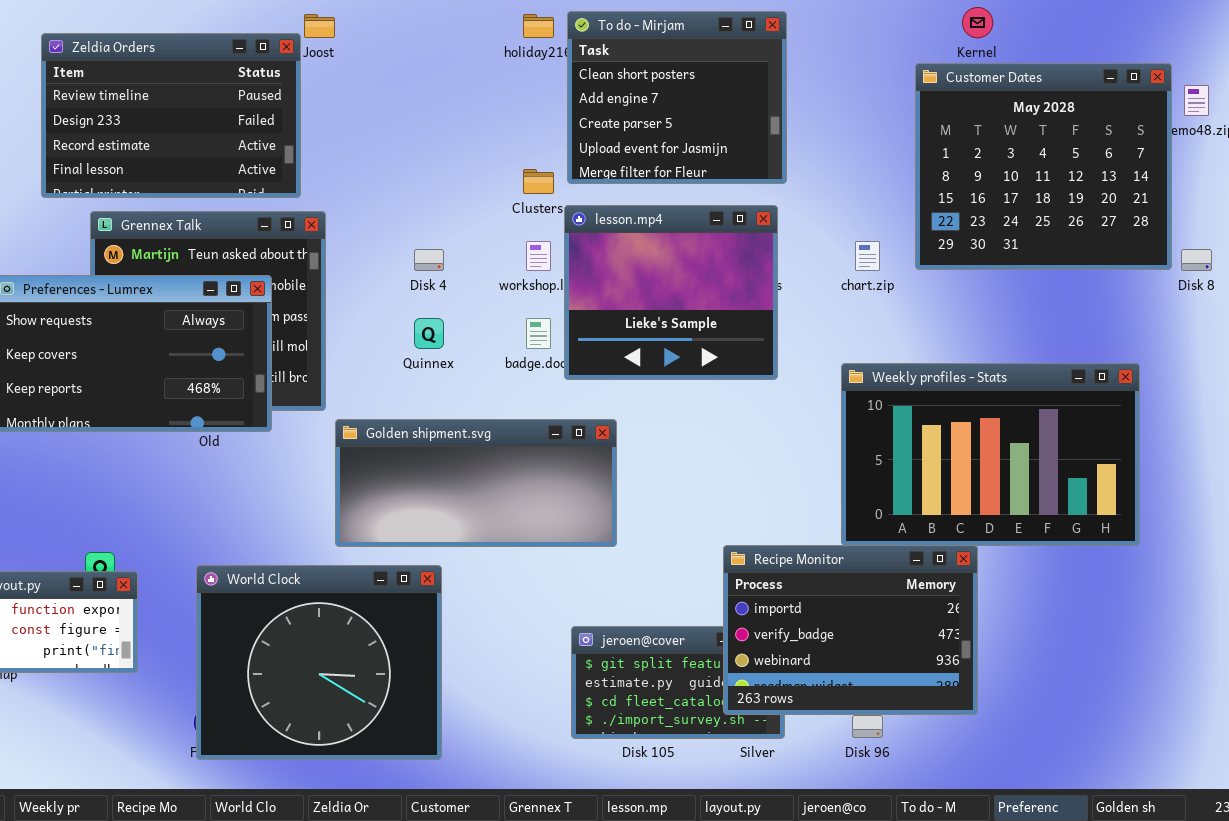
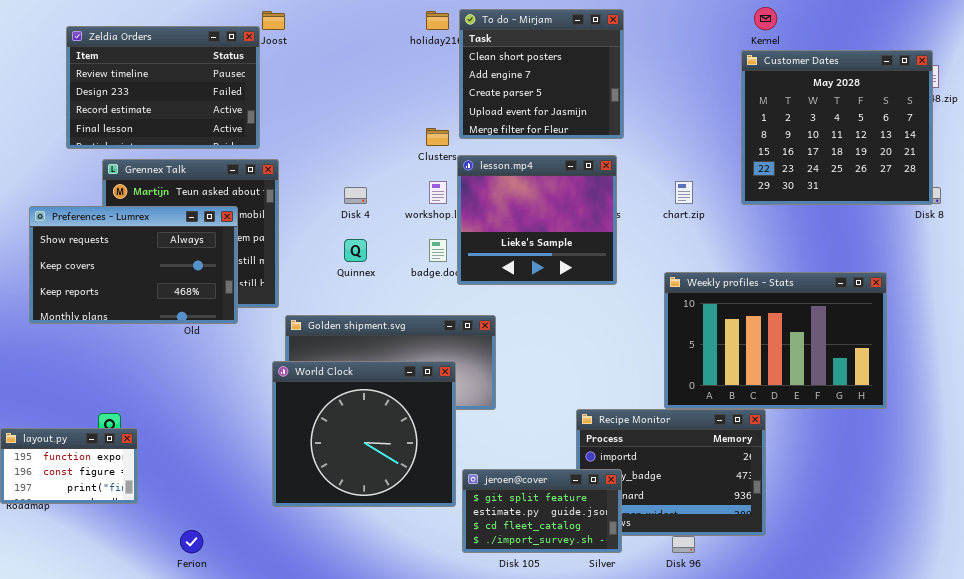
Customer Dates: [915,63,1172,270] -> [741,50,933,205], moved
World Clock: [196,565,442,760] -> [272,361,456,507], moved
jeroen@cover: [571,626,785,739] -> [462,469,622,553], raised

